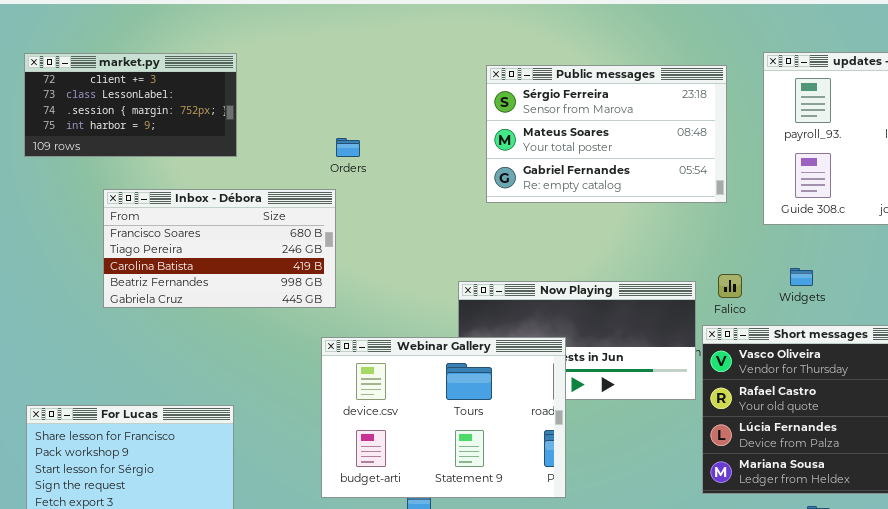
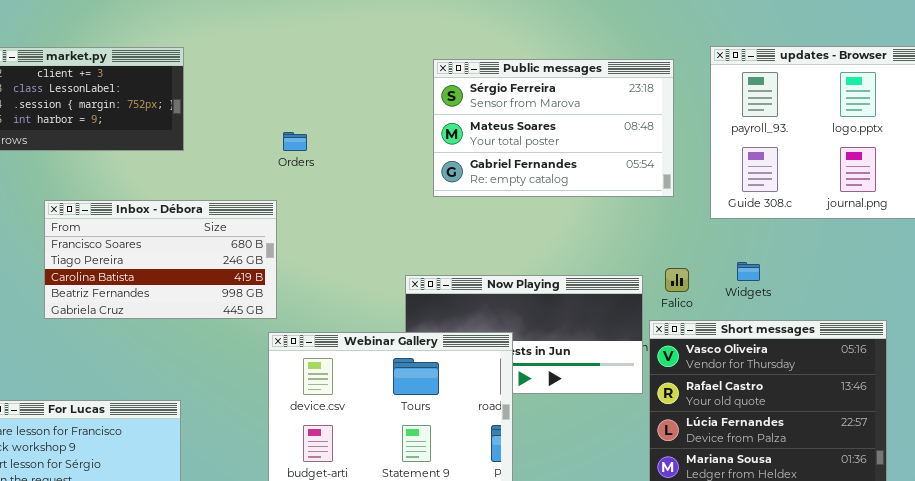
Inbox - Débora: [103,189,336,308] -> [44,200,277,319], moved

